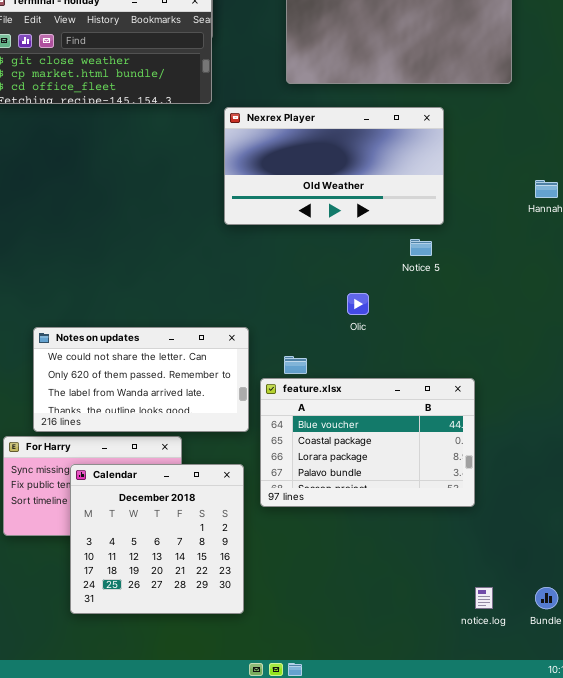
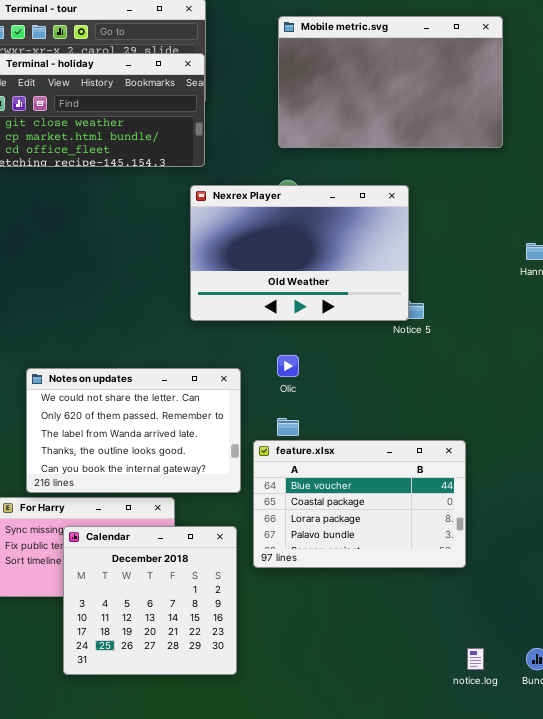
Nexrex Player: [224,107,444,225] -> [190,185,409,321], moved, resized
Olic: [347,293,369,315] -> [277,355,299,377], moved
Notes on updates: [33,327,249,432] -> [26,368,241,493], resized

